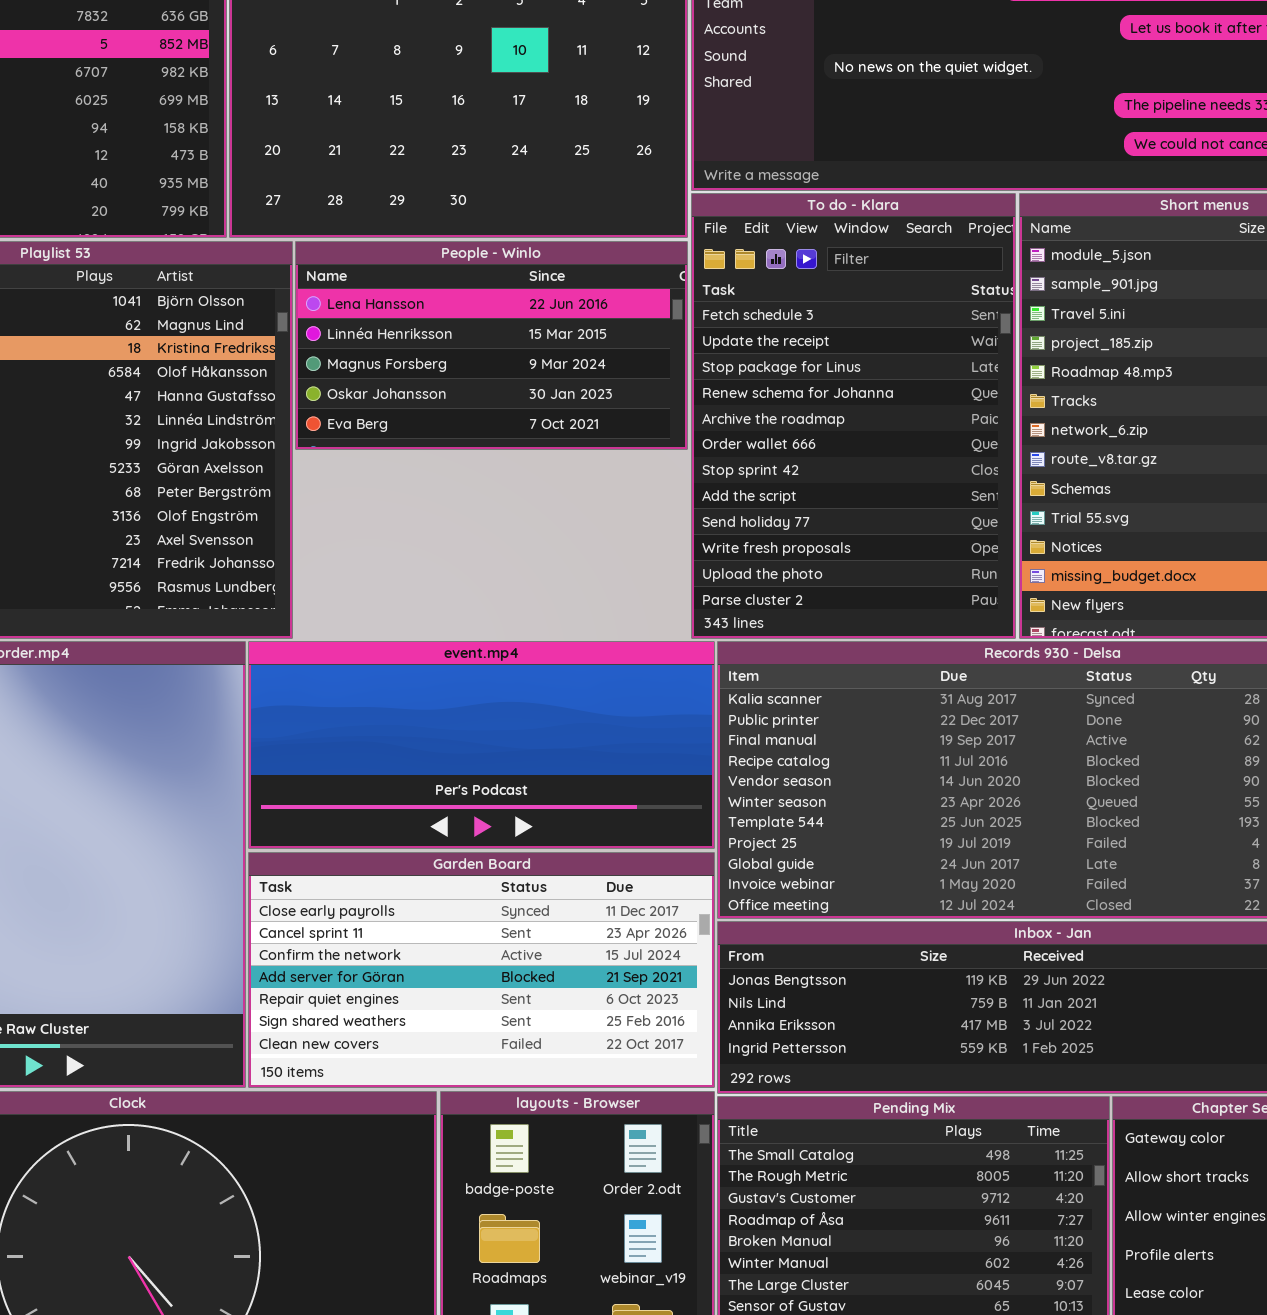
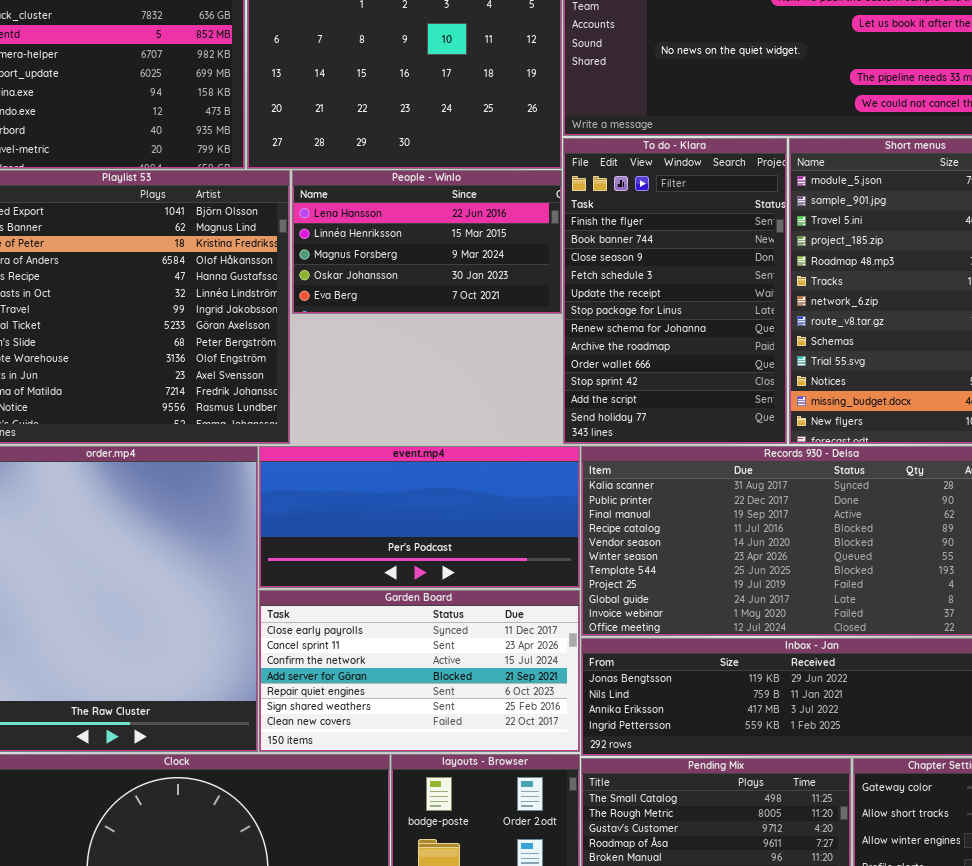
To do - Klara: [691,193,1016,639] -> [563,138,787,444], scrolled up 3 rows

